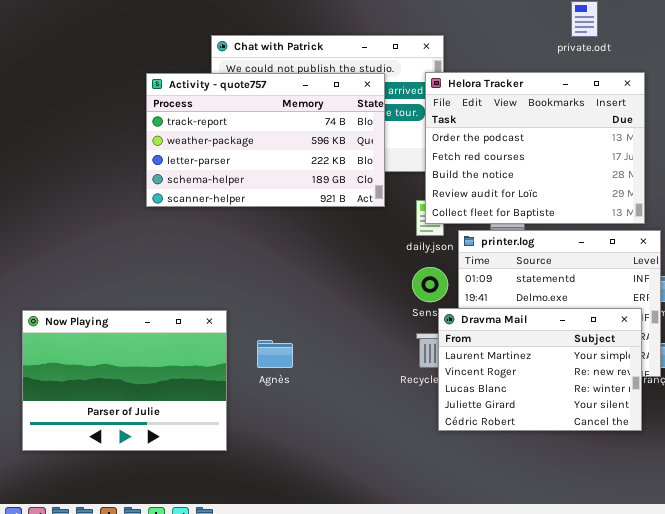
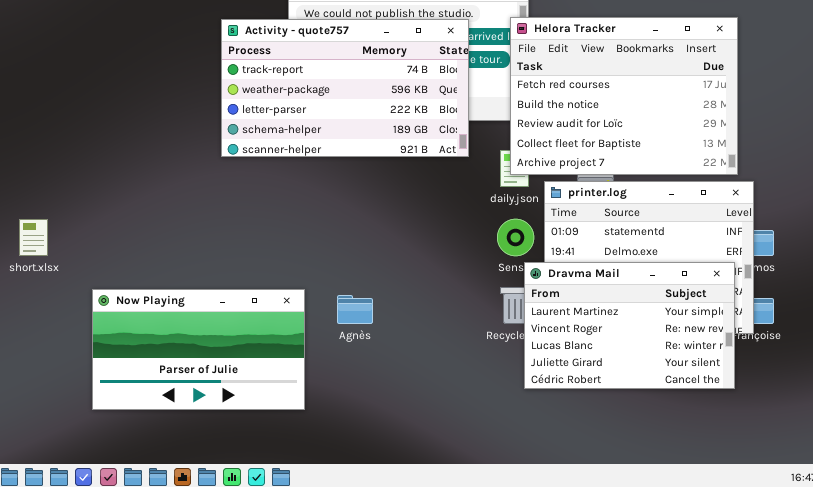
Helora Tracker: [425,72,645,224] -> [510,17,738,175], scrolled down 1 row
Now Playing: [22,310,227,451] -> [92,289,305,410], resized

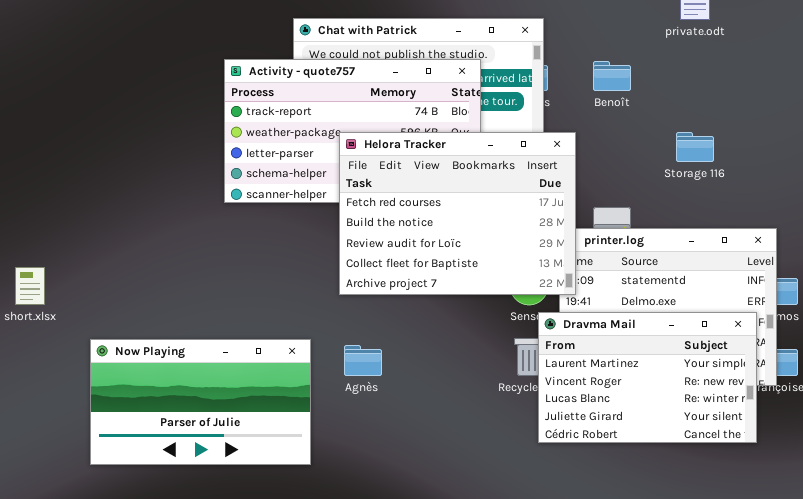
Helora Tracker: [510,17,738,175] -> [339,132,576,295], moved

